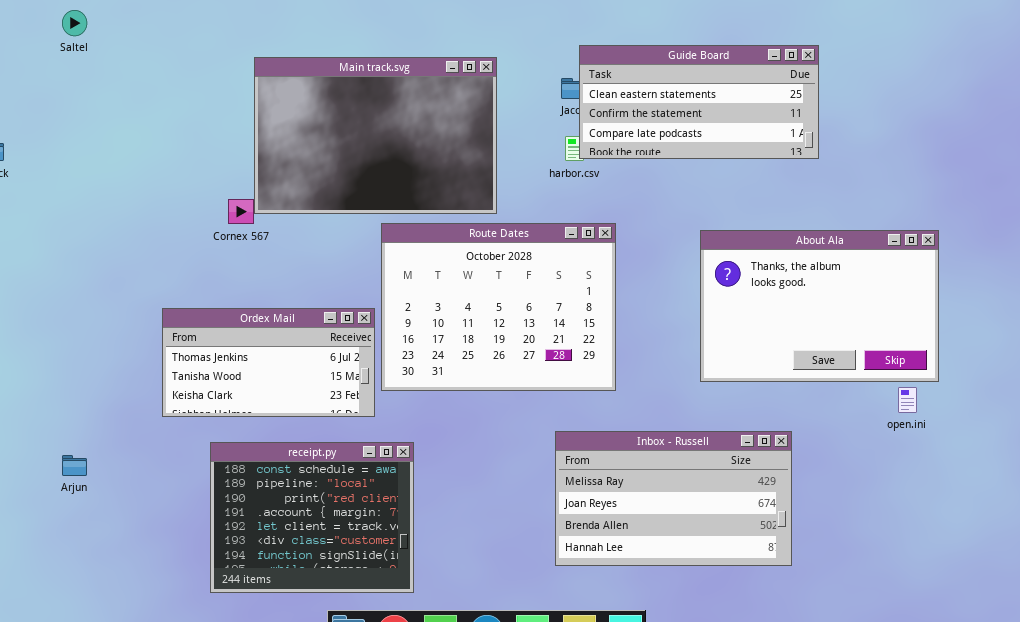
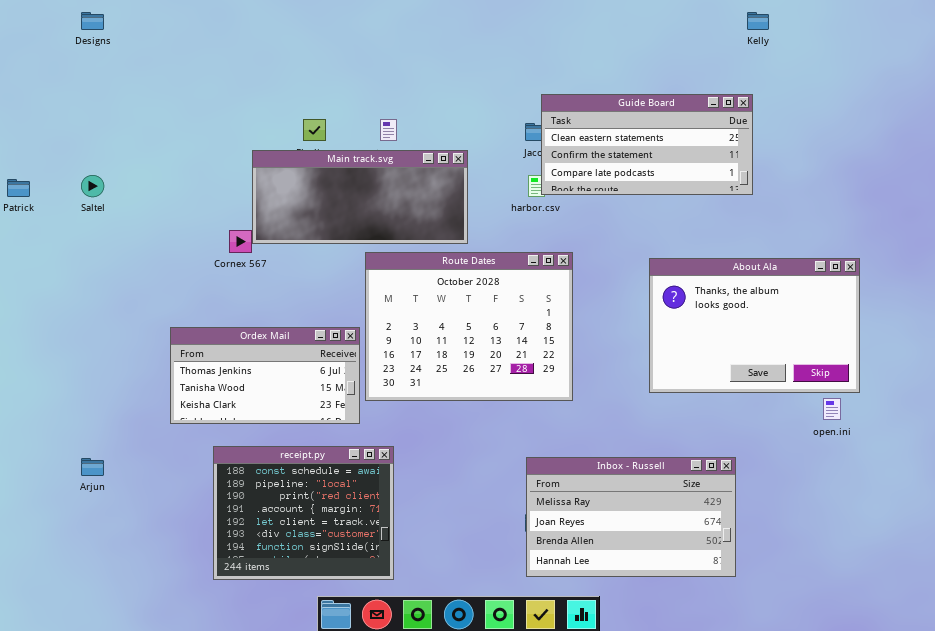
Saltel: [62,10,87,36] -> [81,175,104,197], moved
Main track.svg: [254,57,497,214] -> [252,150,468,244], resized
Inbox - Russell: [555,431,792,566] -> [526,457,736,577], moved

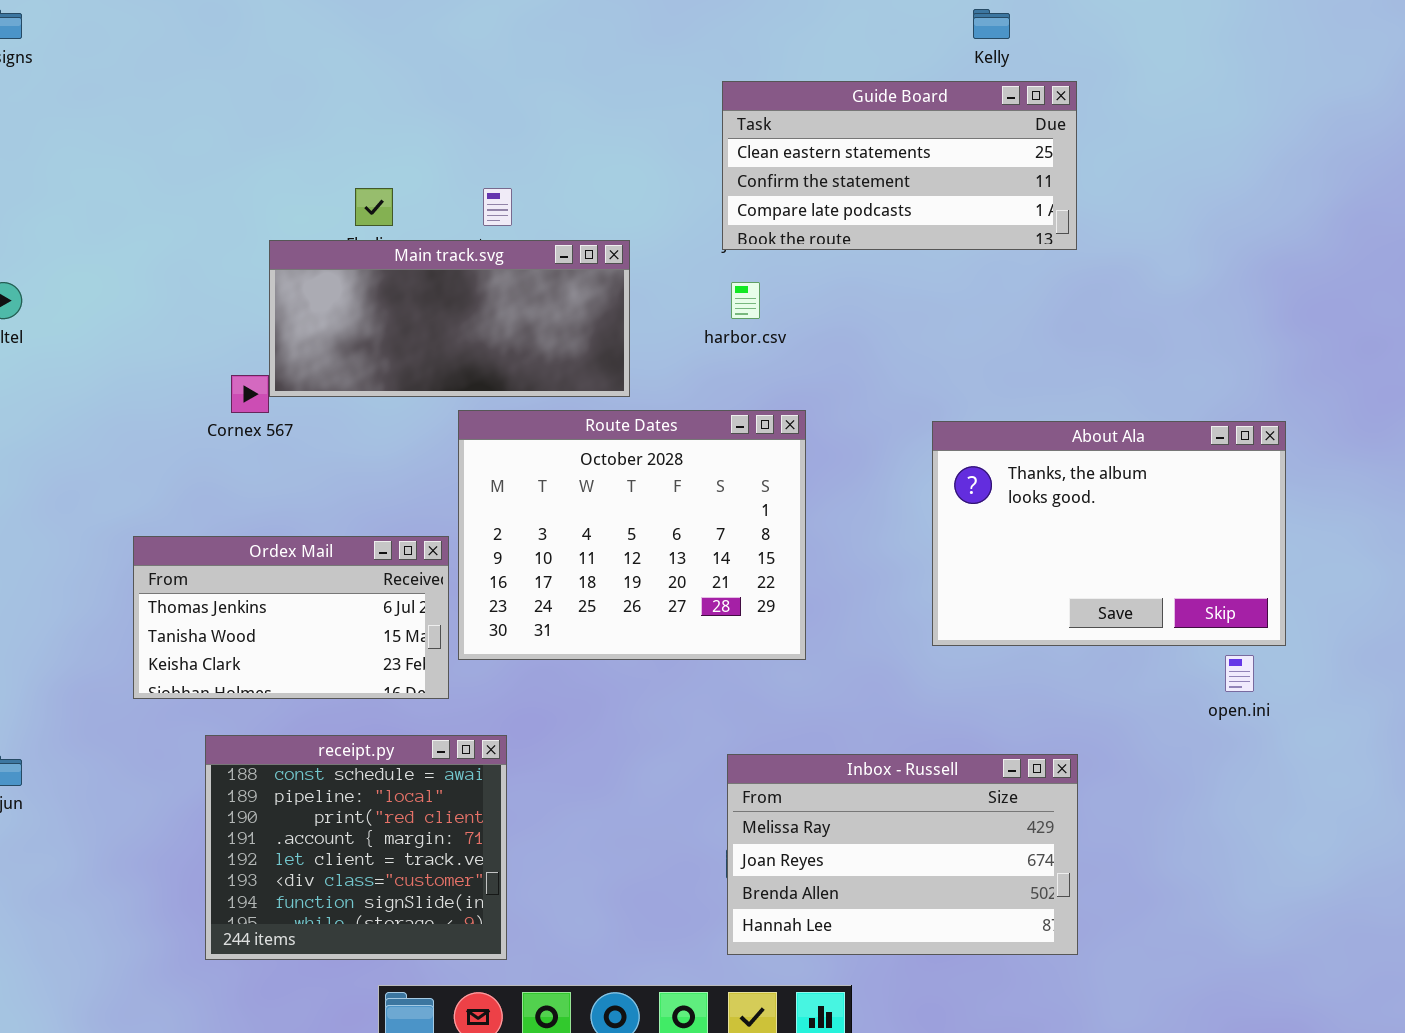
Kelly: [747,12,769,30] -> [973,9,1010,39], moved
Guide Board: [541,94,753,195] -> [722,81,1077,250], moved

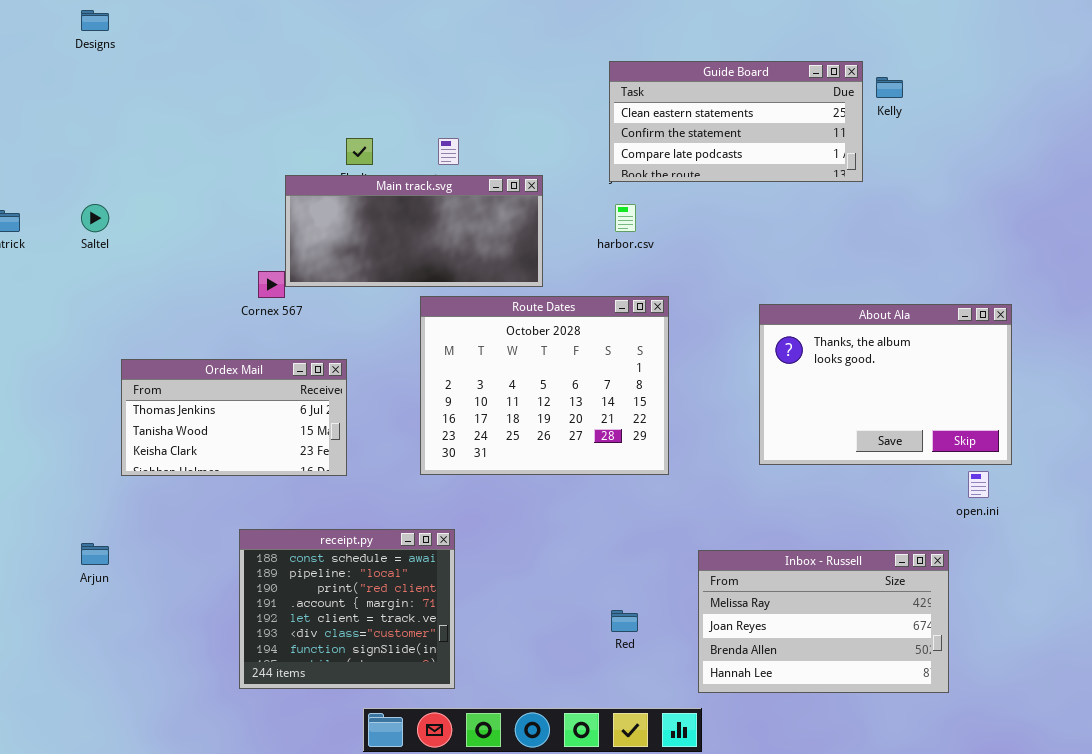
Kelly: [973,9,1010,39] -> [876,77,903,98], moved
Ordex Mail: [133,536,449,699] -> [121,359,347,476], moved
Inbox - Russell: [727,754,1078,955] -> [698,550,949,693], moved

